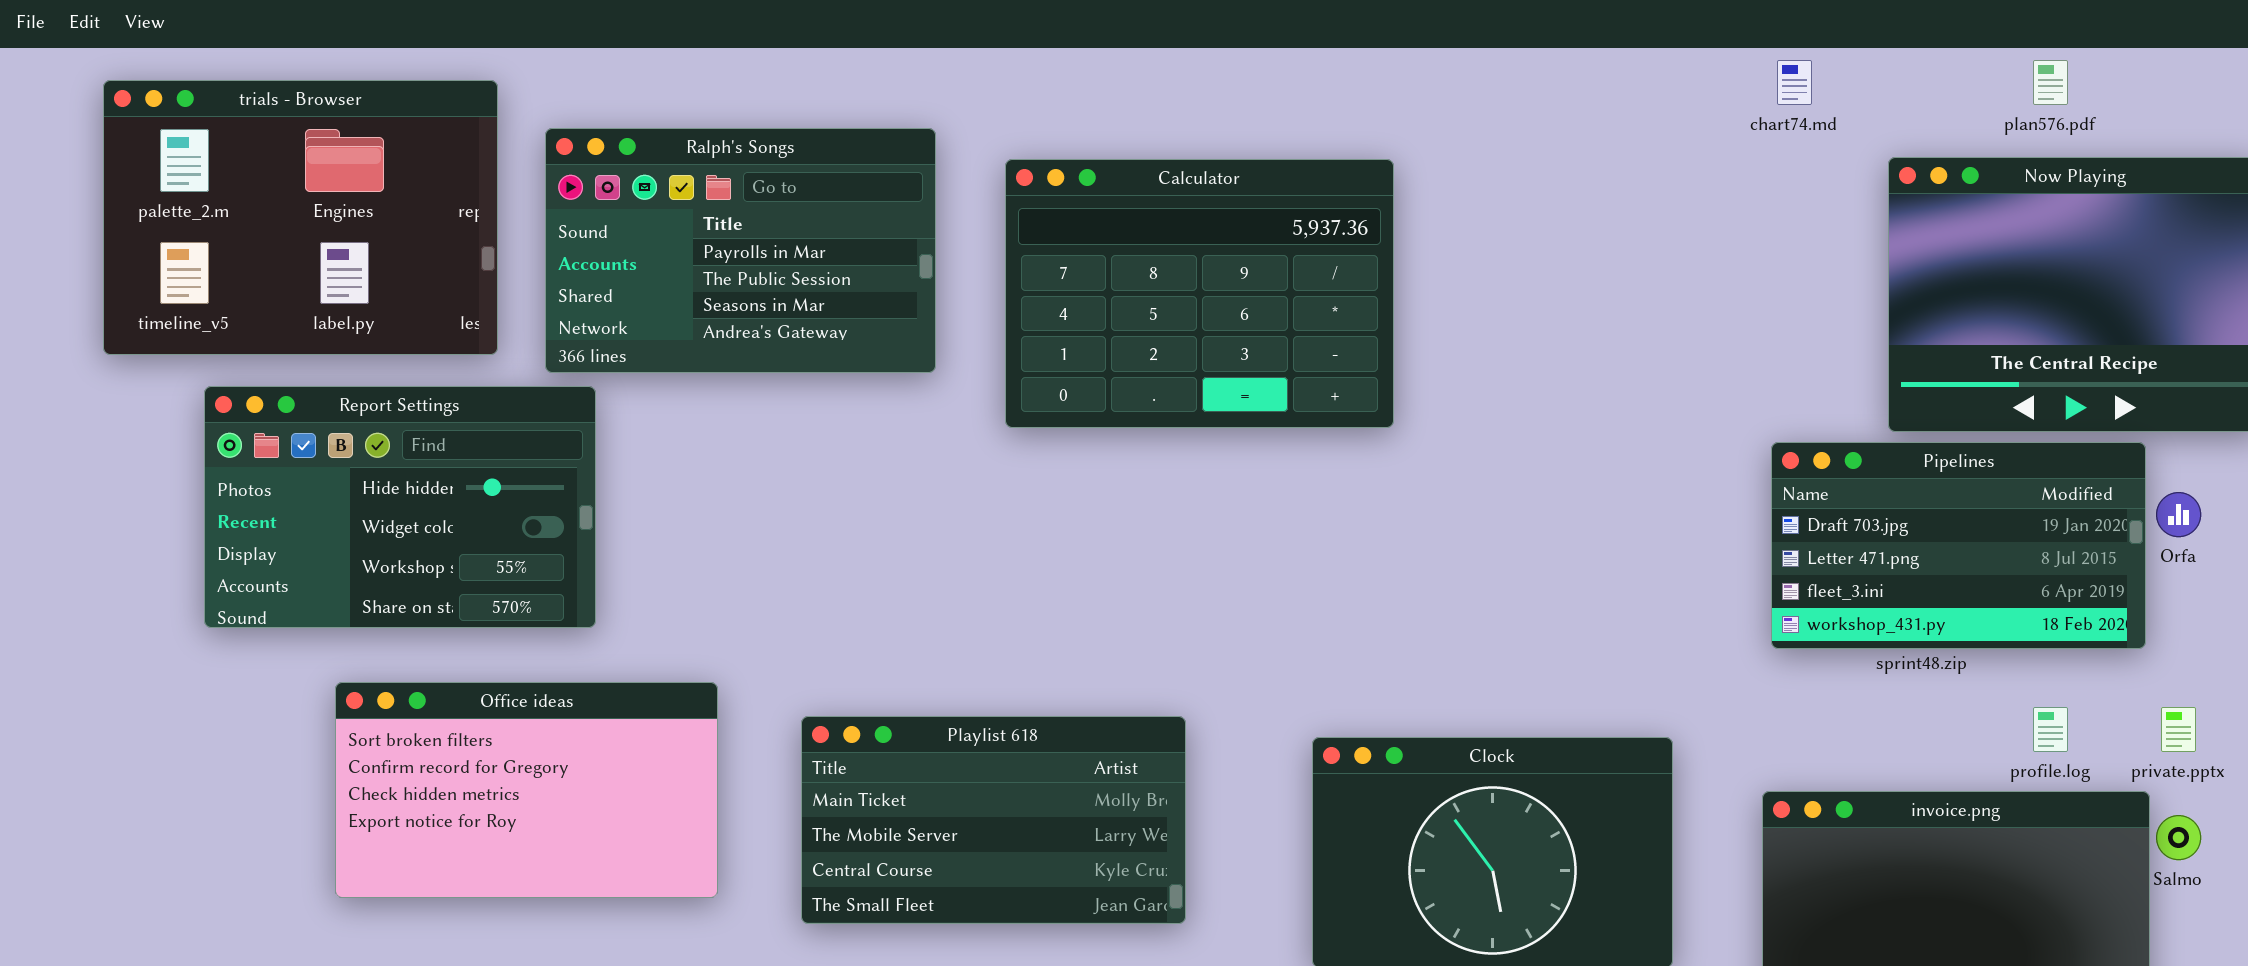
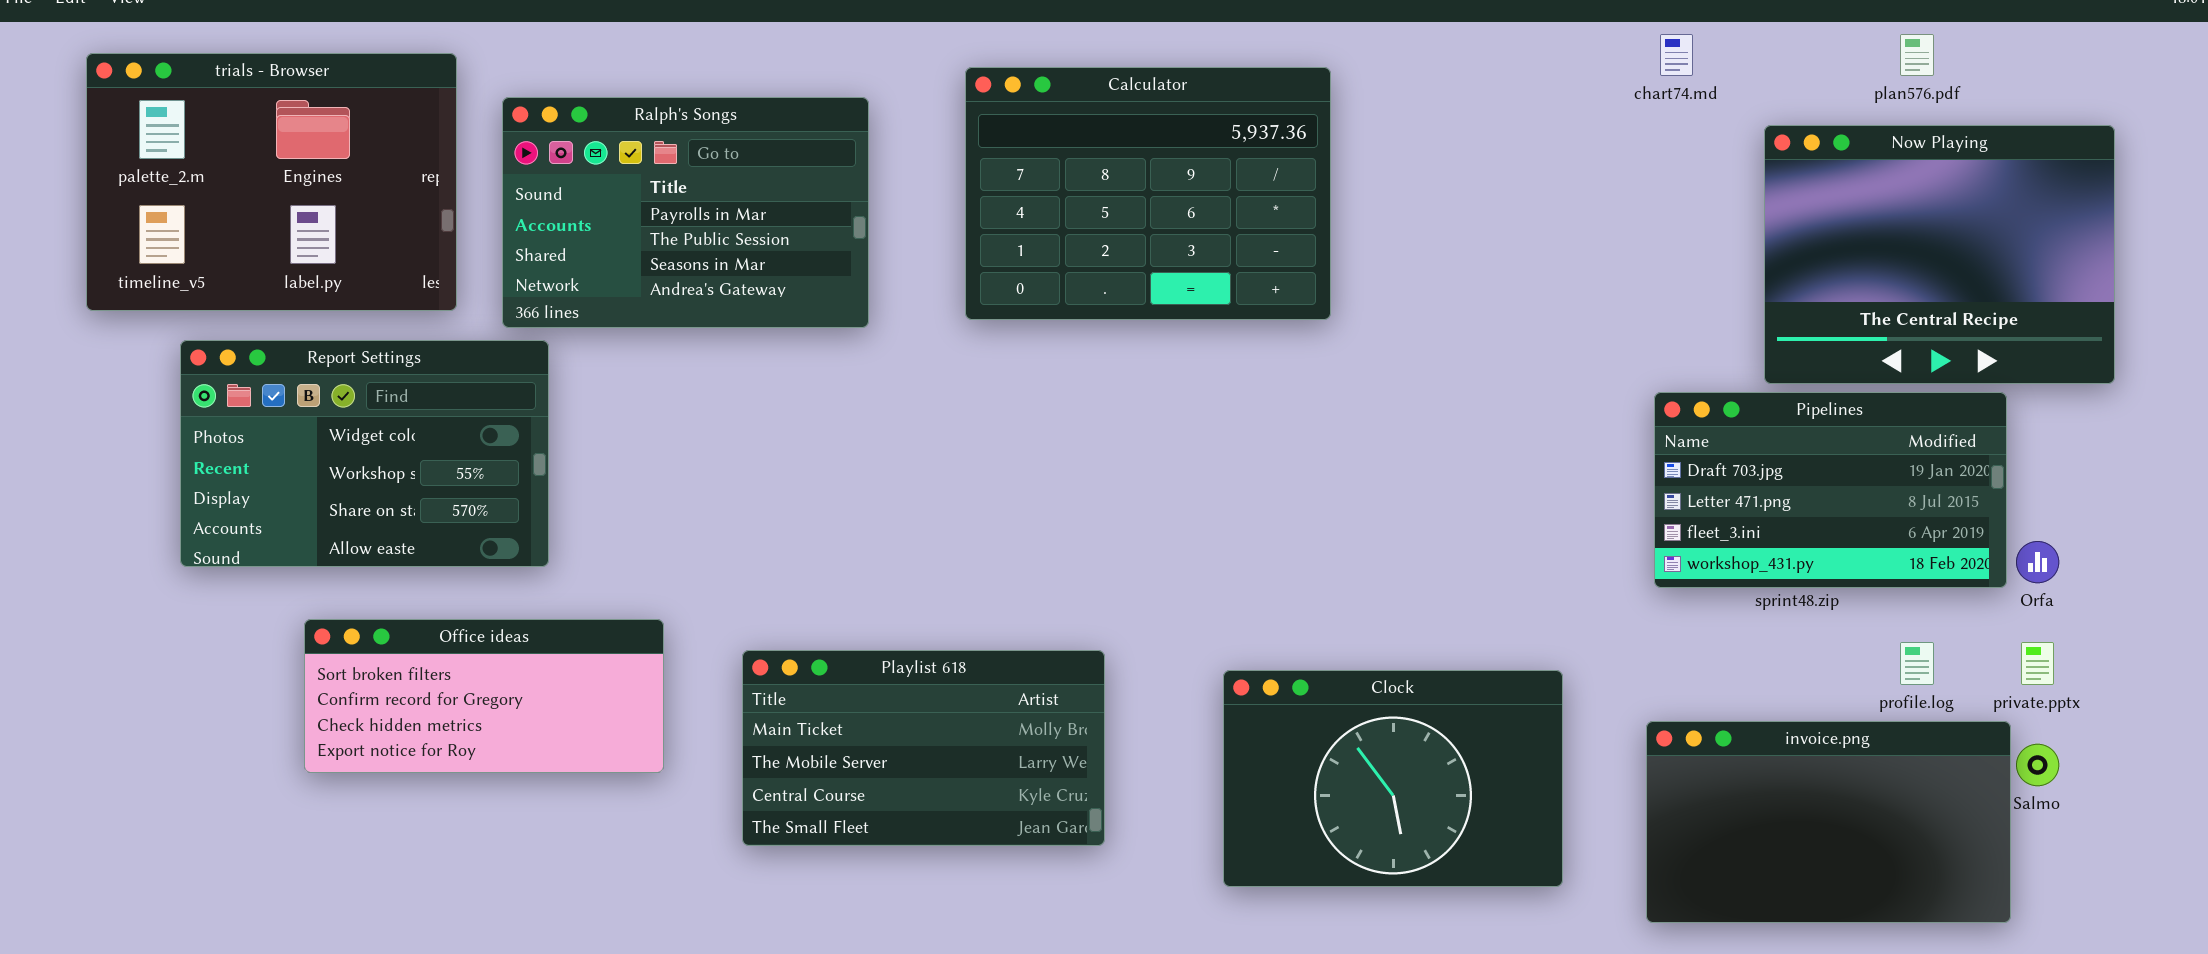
Calculator: [1005,159,1394,428] -> [965,67,1331,320], moved
Report Settings: [204,386,596,628] -> [180,340,549,567], scrolled down 1 row
Orfa: [2156,492,2201,537] -> [2016,541,2059,583], moved
Office ideas: [335,682,718,898] -> [304,619,664,773], resized

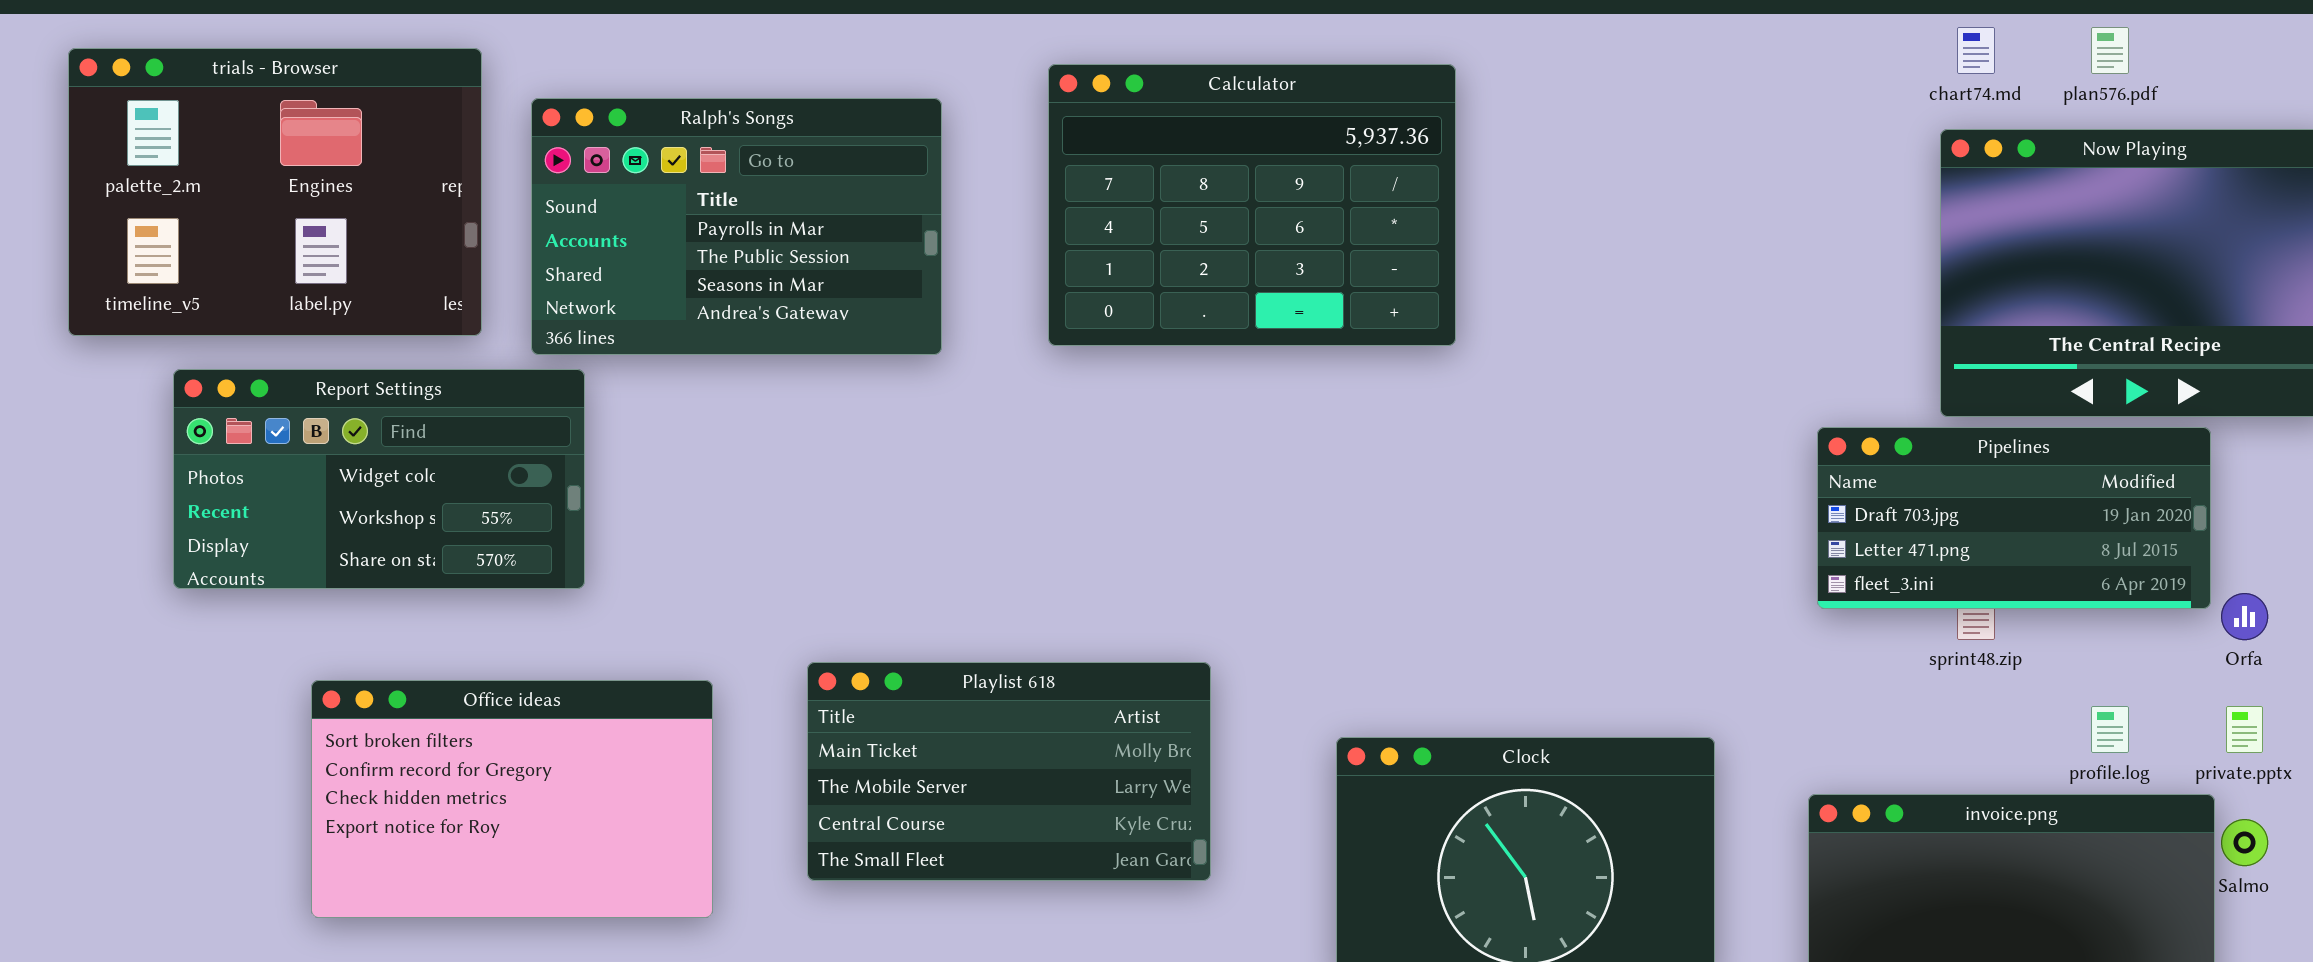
chart74.md: [1660,34,1693,76] -> [1957,27,1995,74], moved
Report Settings: [180,340,549,567] -> [173,369,585,589], resized
Pipelines: [1654,392,2007,588] -> [1817,427,2211,609], resized
Office ideas: [304,619,664,773] -> [311,680,713,918], resized
Playlist 618: [742,650,1105,846] -> [807,662,1211,881], moved

